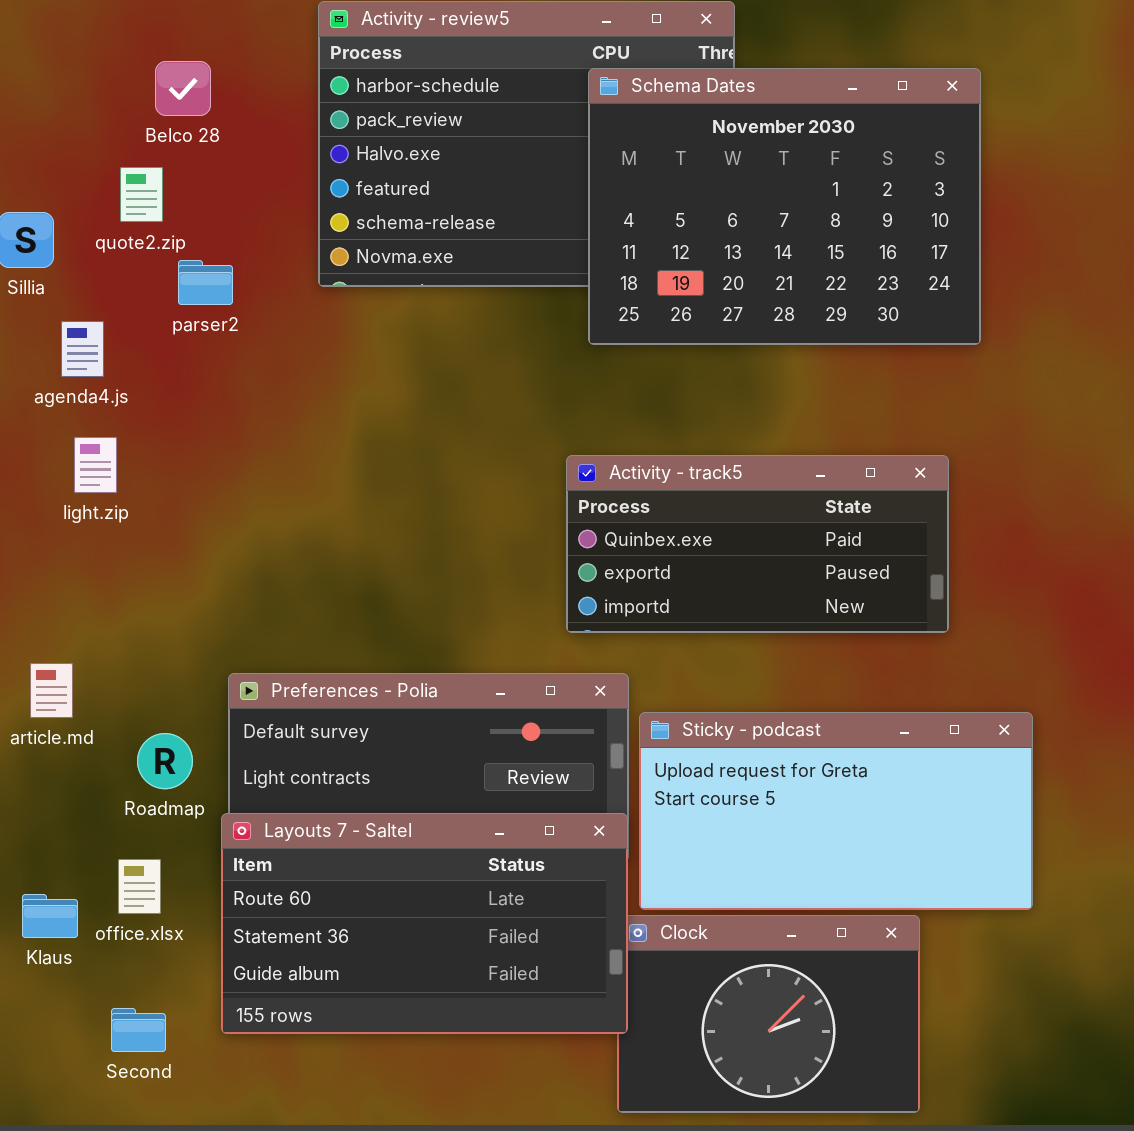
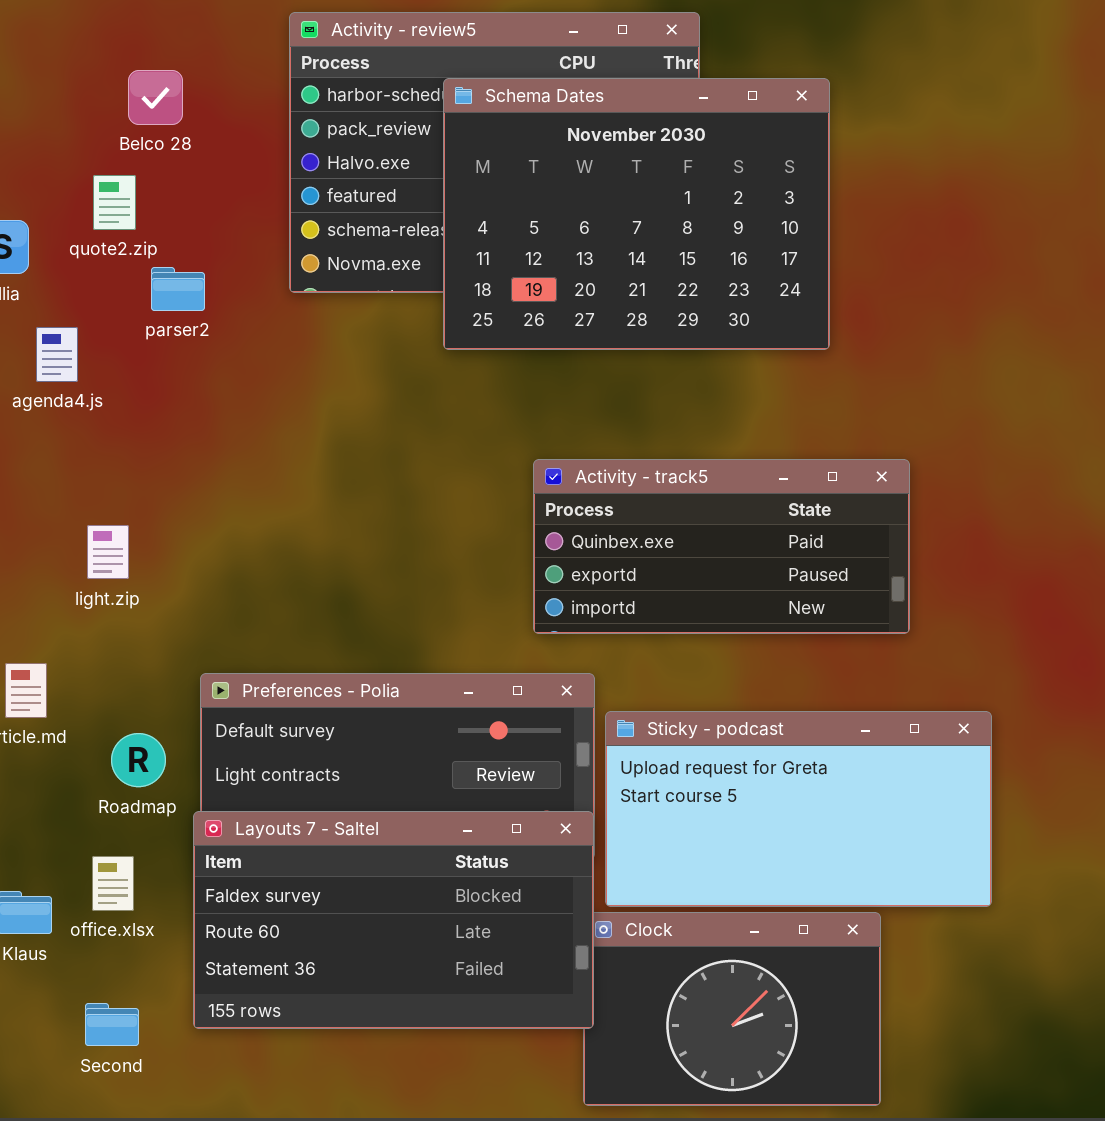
Schema Dates: [588,68,981,345] -> [443,78,830,350], moved
light.zip: [74,437,117,493] -> [87,525,129,579], moved
Layouts 7 - Saltel: [221,813,628,1034] -> [193,811,594,1029], scrolled up 1 row

